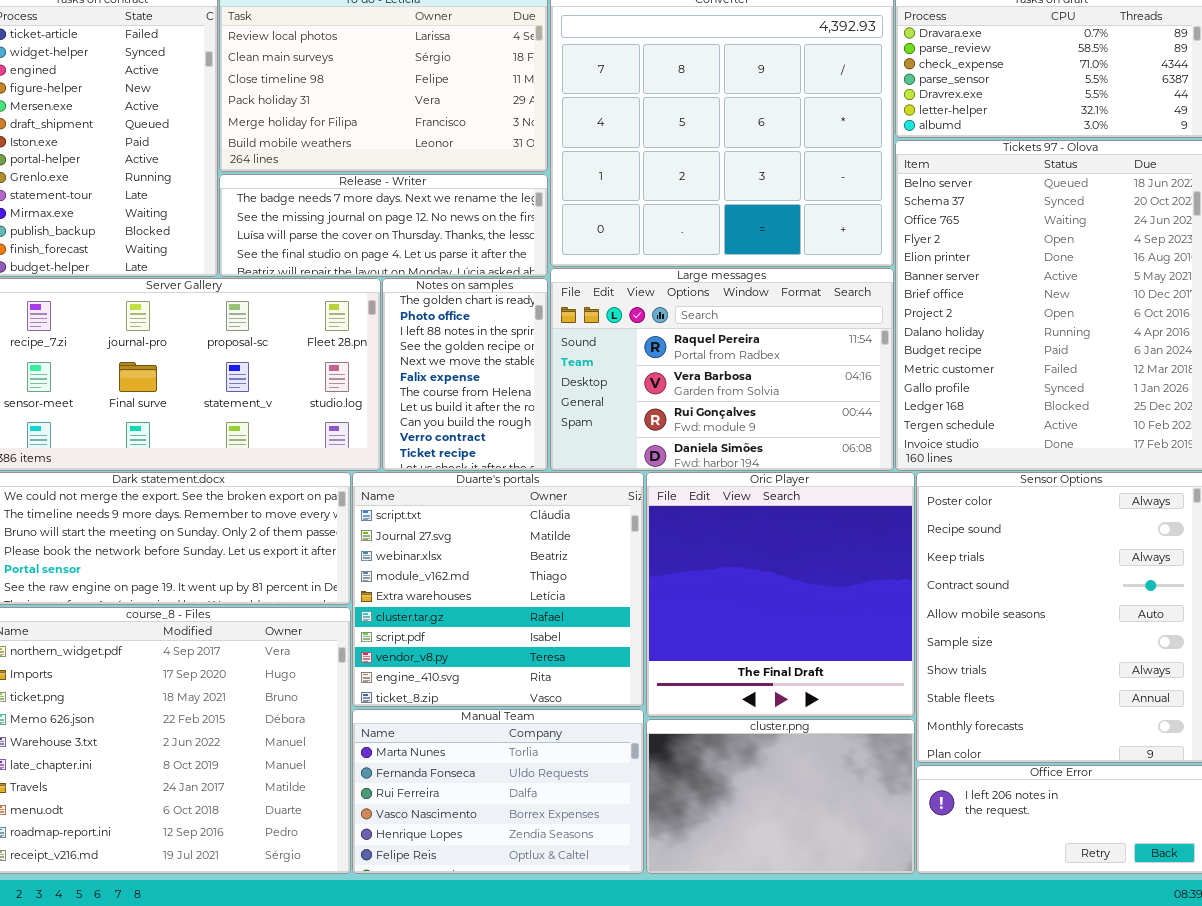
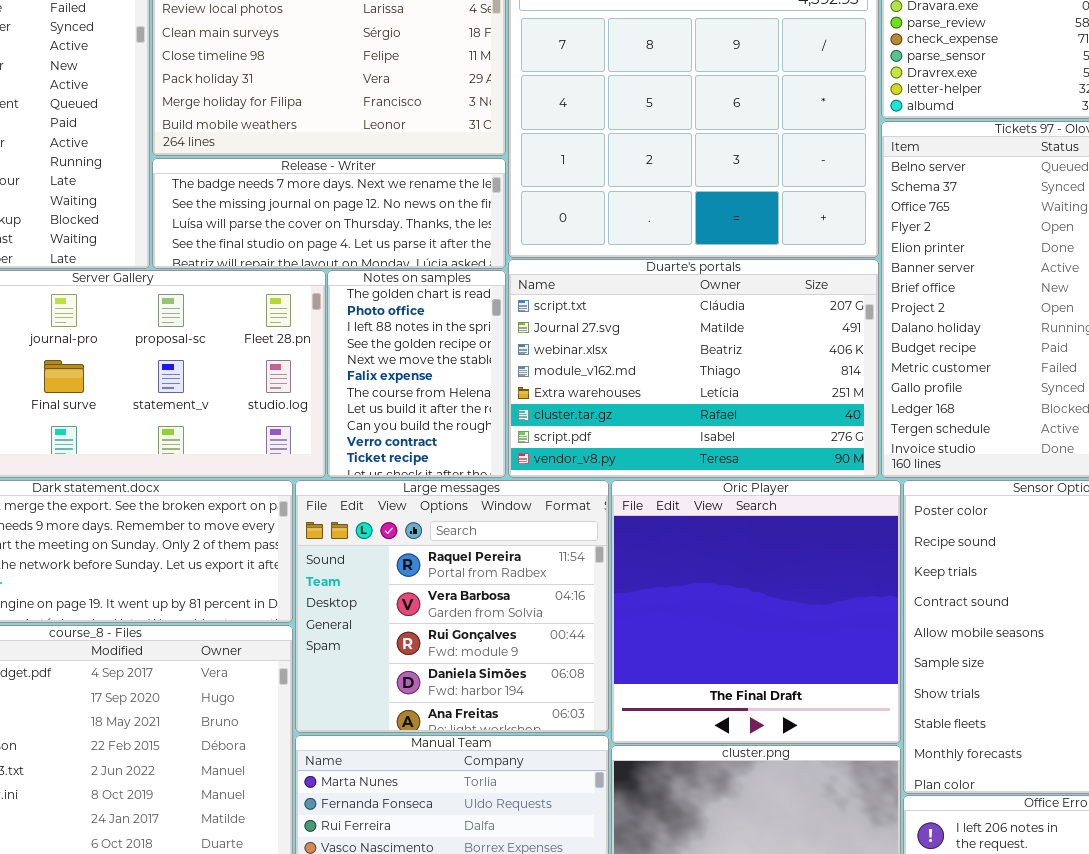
Large messages: [550,268,894,471] -> [295,480,609,733], moved, resized
Duarte's portals: [352,472,644,707] -> [508,259,879,478], moved, resized

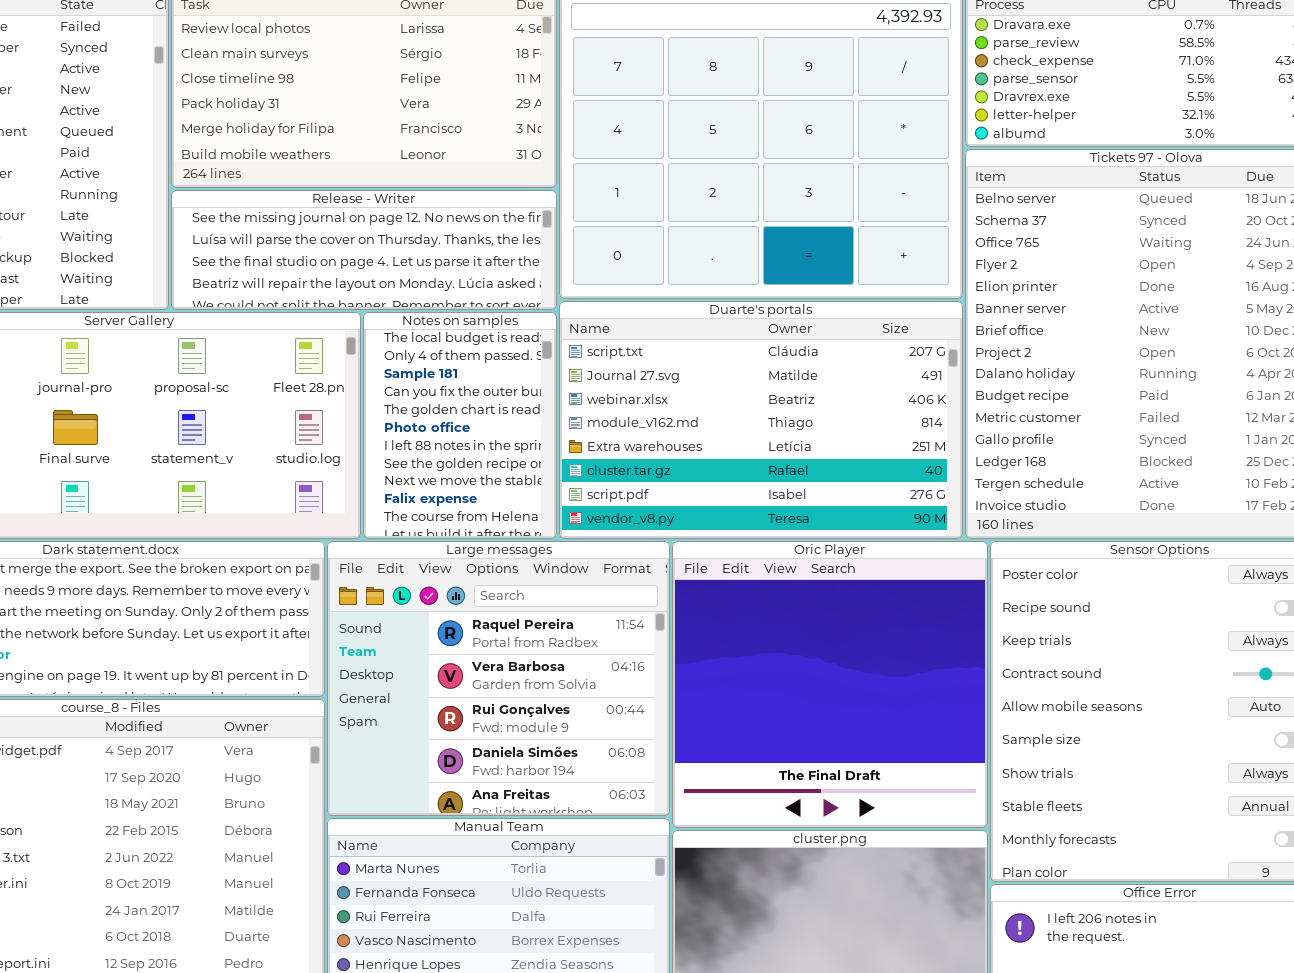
Release - Writer: [152,158,506,269] -> [171,190,557,310], scrolled down 1 row
Notes on samples: [327,270,506,478] -> [363,312,557,539], scrolled up 4 rows

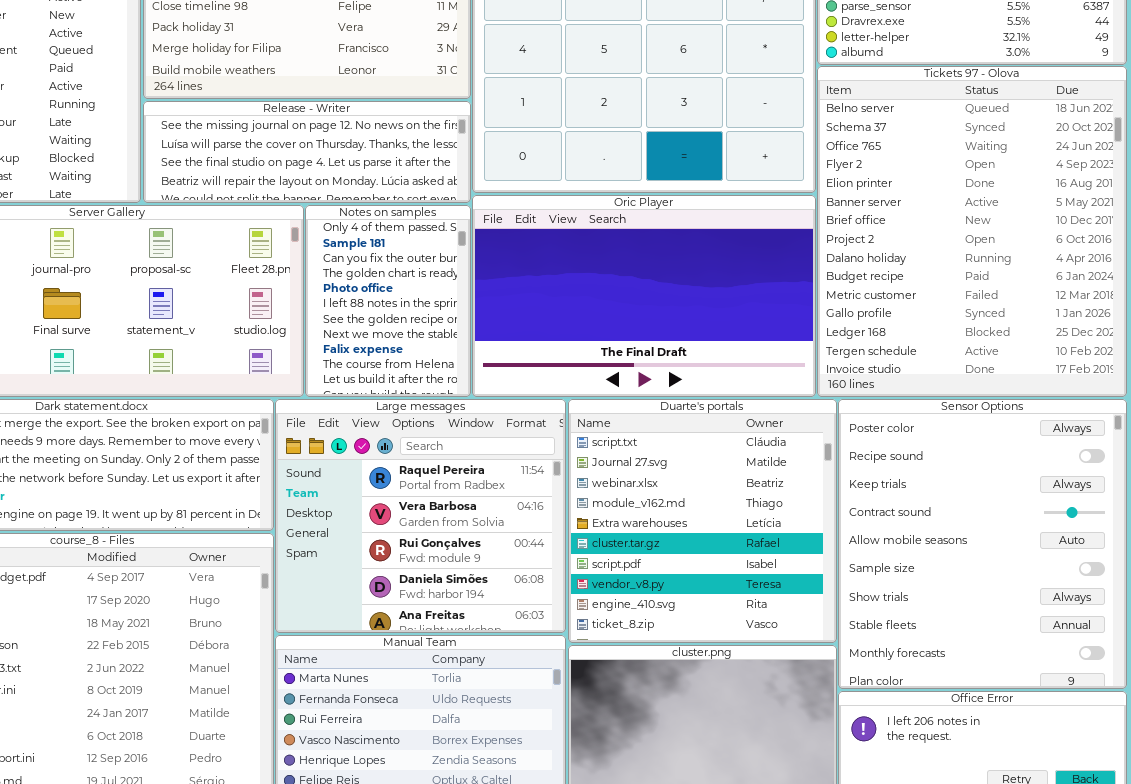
Duarte's portals: [559,301,963,539] -> [568,399,837,643], moved, resized
Notes on samples: [363,312,557,539] -> [305,205,471,397], scrolled down 1 row
Oric Player: [672,541,988,828] -> [472,195,816,397], moved, resized

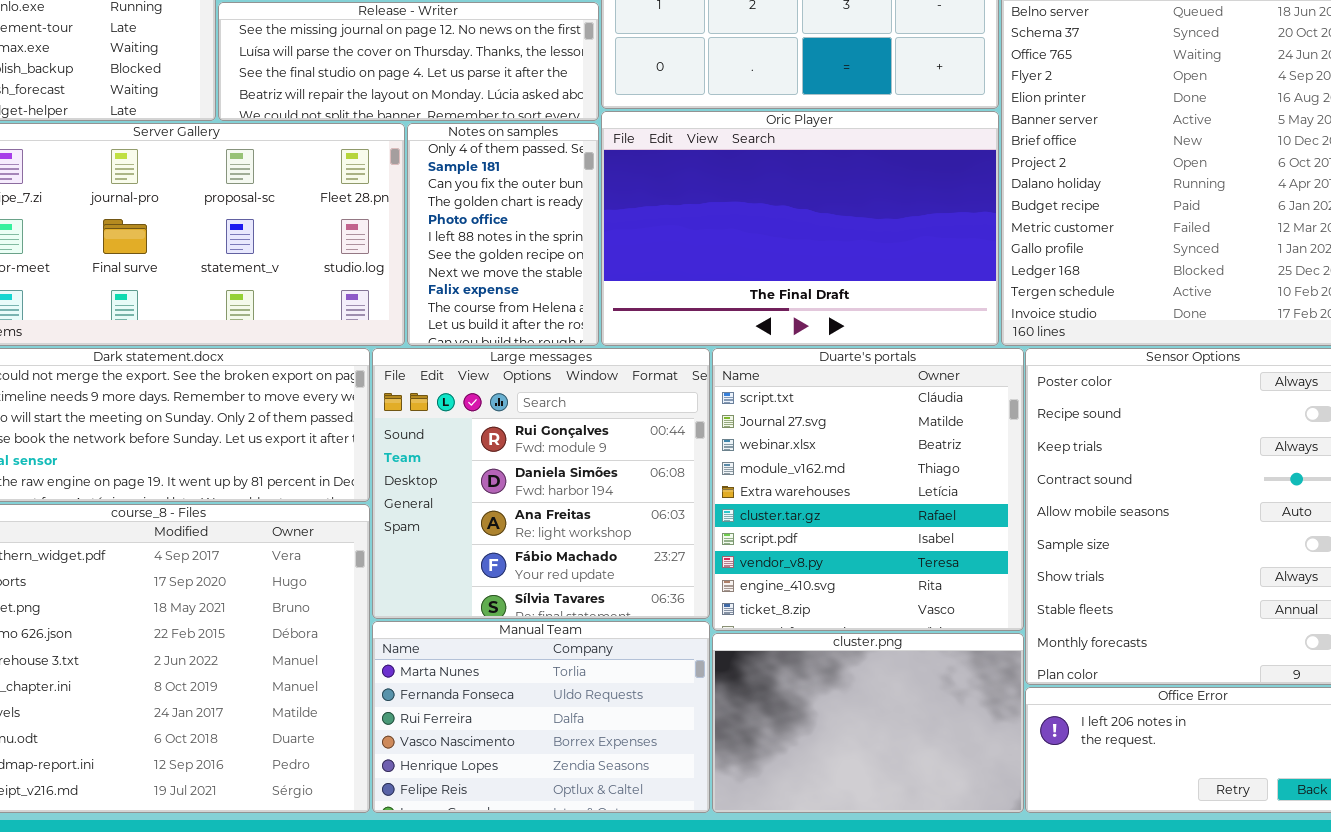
Large messages: [275,399,566,633] -> [372,348,710,619], scrolled down 2 rows

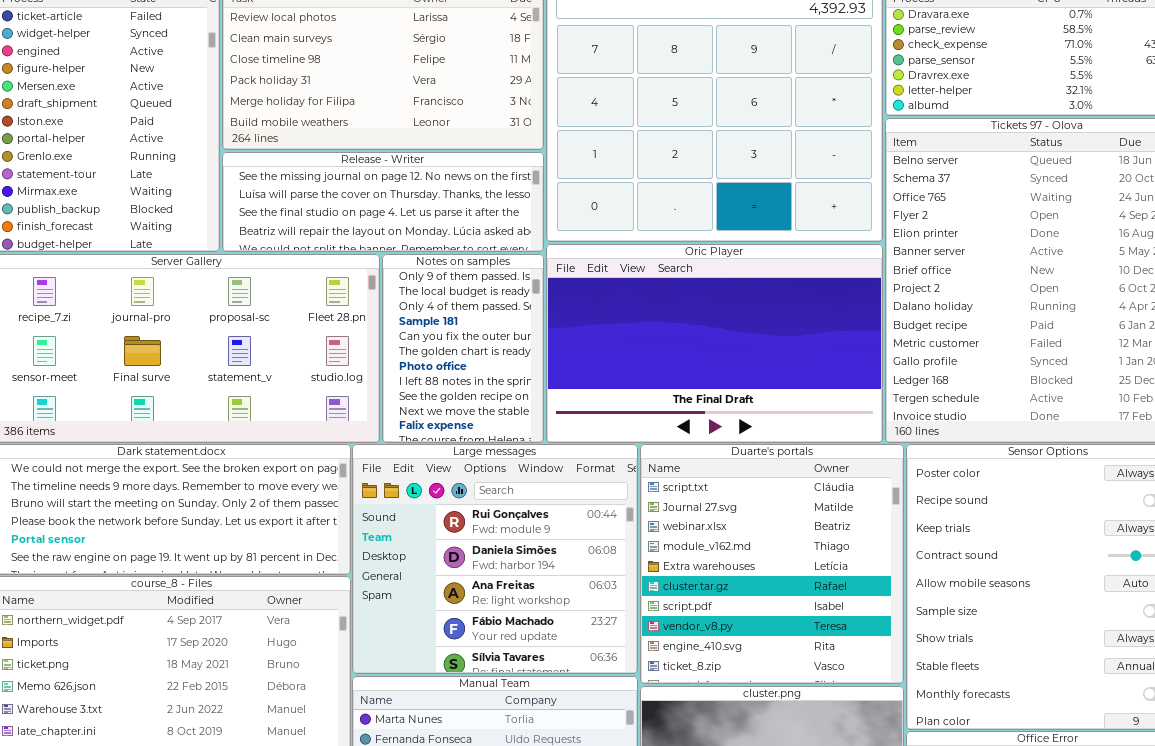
Notes on samples: [407,123,599,346] -> [382,254,544,443], scrolled up 2 rows

